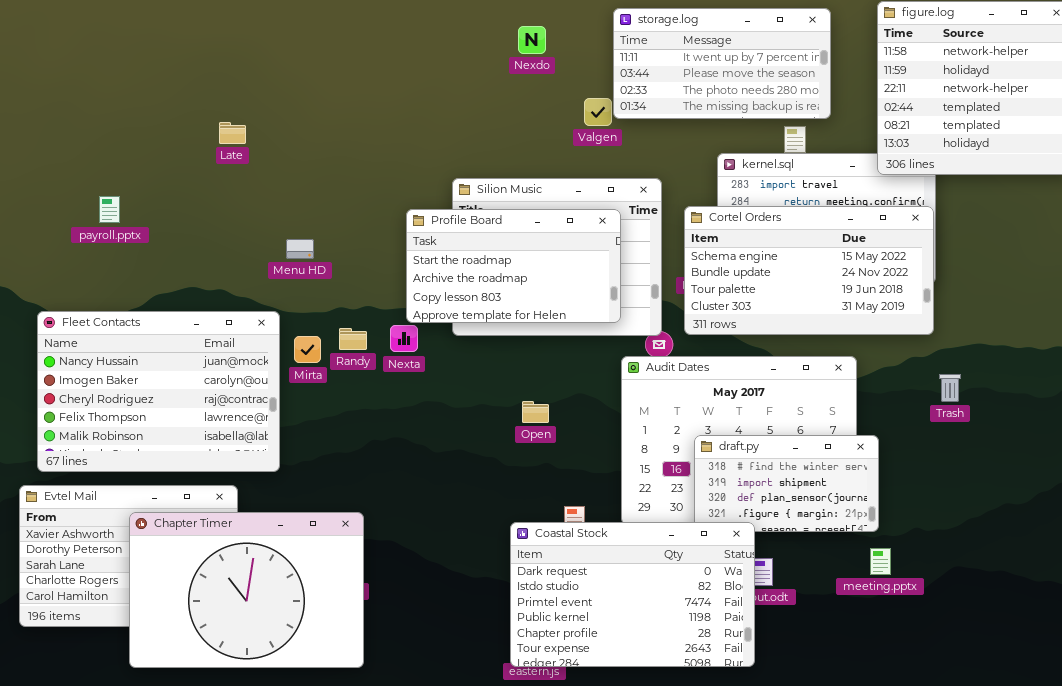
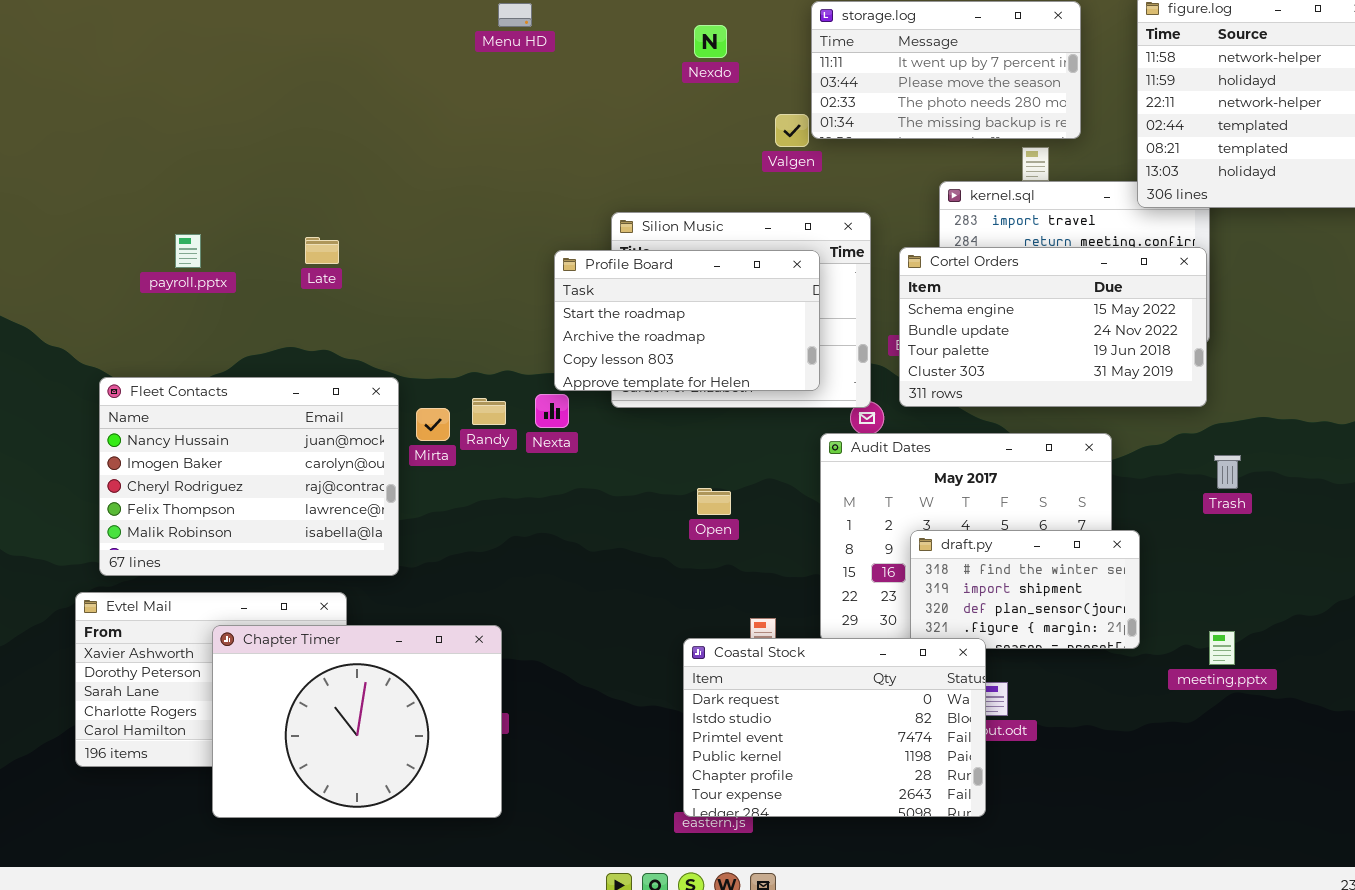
Late: [219,122,246,144] -> [305,237,339,264], moved
Menu HD: [286,239,314,259] -> [498,3,532,27], moved
meeting.pptx: [870,548,891,575] -> [1209,631,1235,665], moved

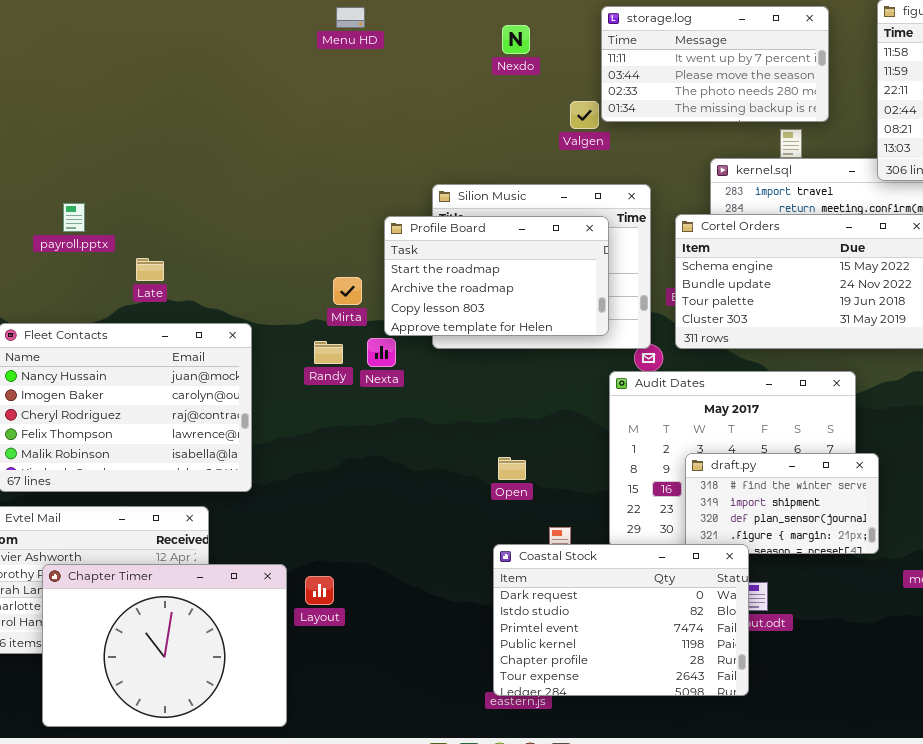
Late: [305,237,339,264] -> [136,258,164,281], moved
Mirta: [416,408,450,441] -> [333,277,362,305], moved
Open: [697,488,731,515] -> [498,457,526,480], moved
Chapter Timer: [212,625,502,818] -> [42,564,287,727], moved

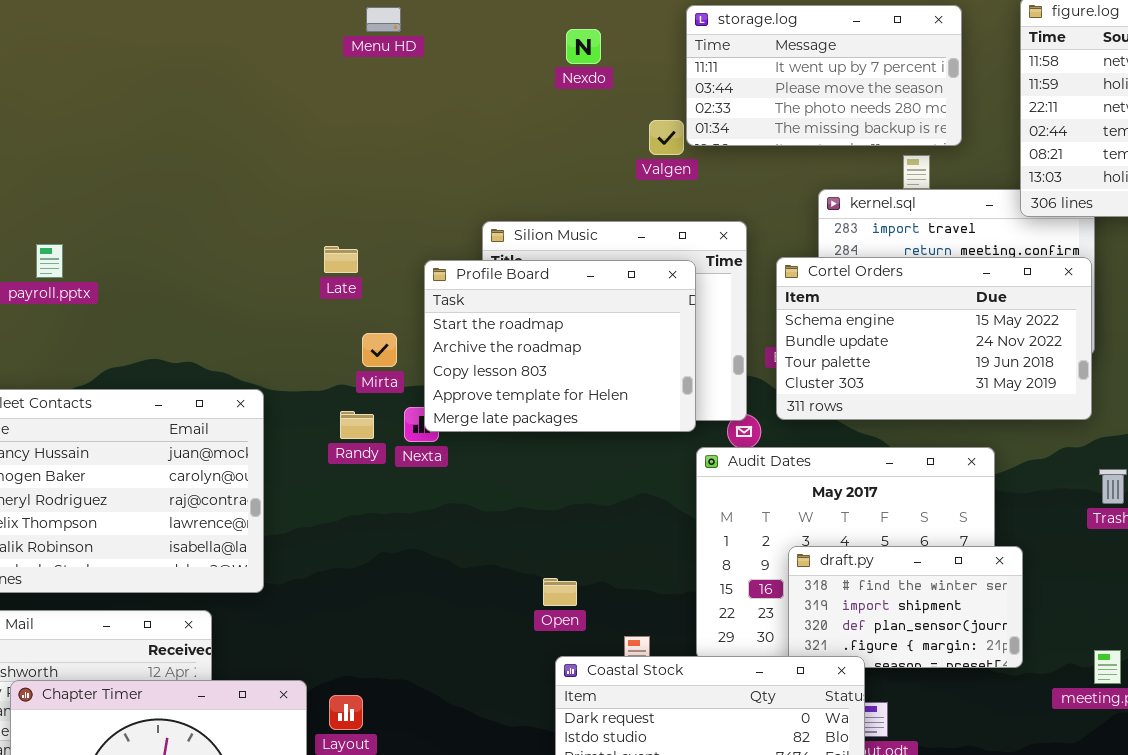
Profile Board: [384,216,609,336] -> [424,260,696,432], resized
Late: [136,258,164,281] -> [324,246,358,273], moved
Open: [498,457,526,480] -> [543,578,577,606], moved

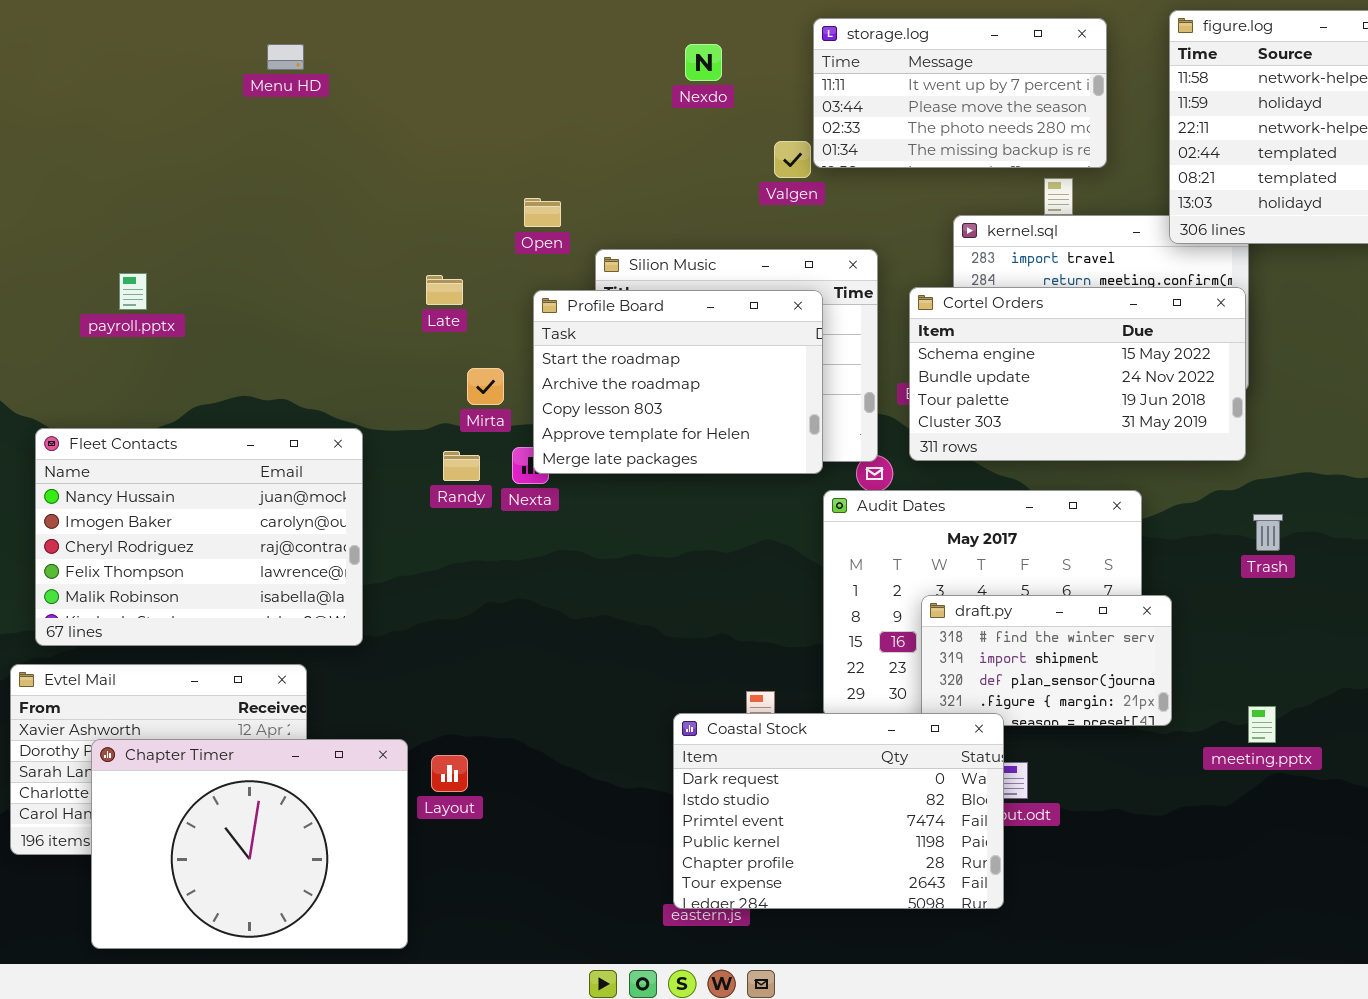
Menu HD: [366,7,401,32] -> [267,44,304,70], moved
Open: [543,578,577,606] -> [524,198,561,227], moved

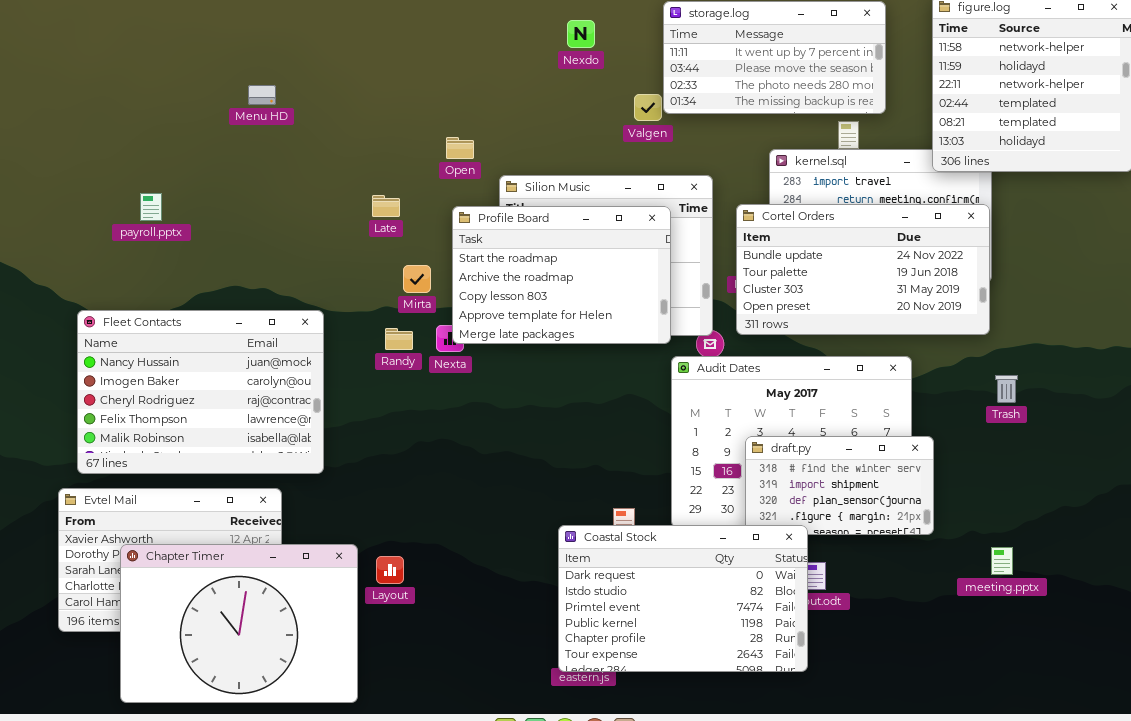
Menu HD: [267,44,304,70] -> [248,85,276,105], moved
Cortel Orders: [909,287,1246,461] -> [736,204,990,335], scrolled down 1 row
meeting.pptx: [1248,706,1276,743] -> [991,547,1013,575], moved

